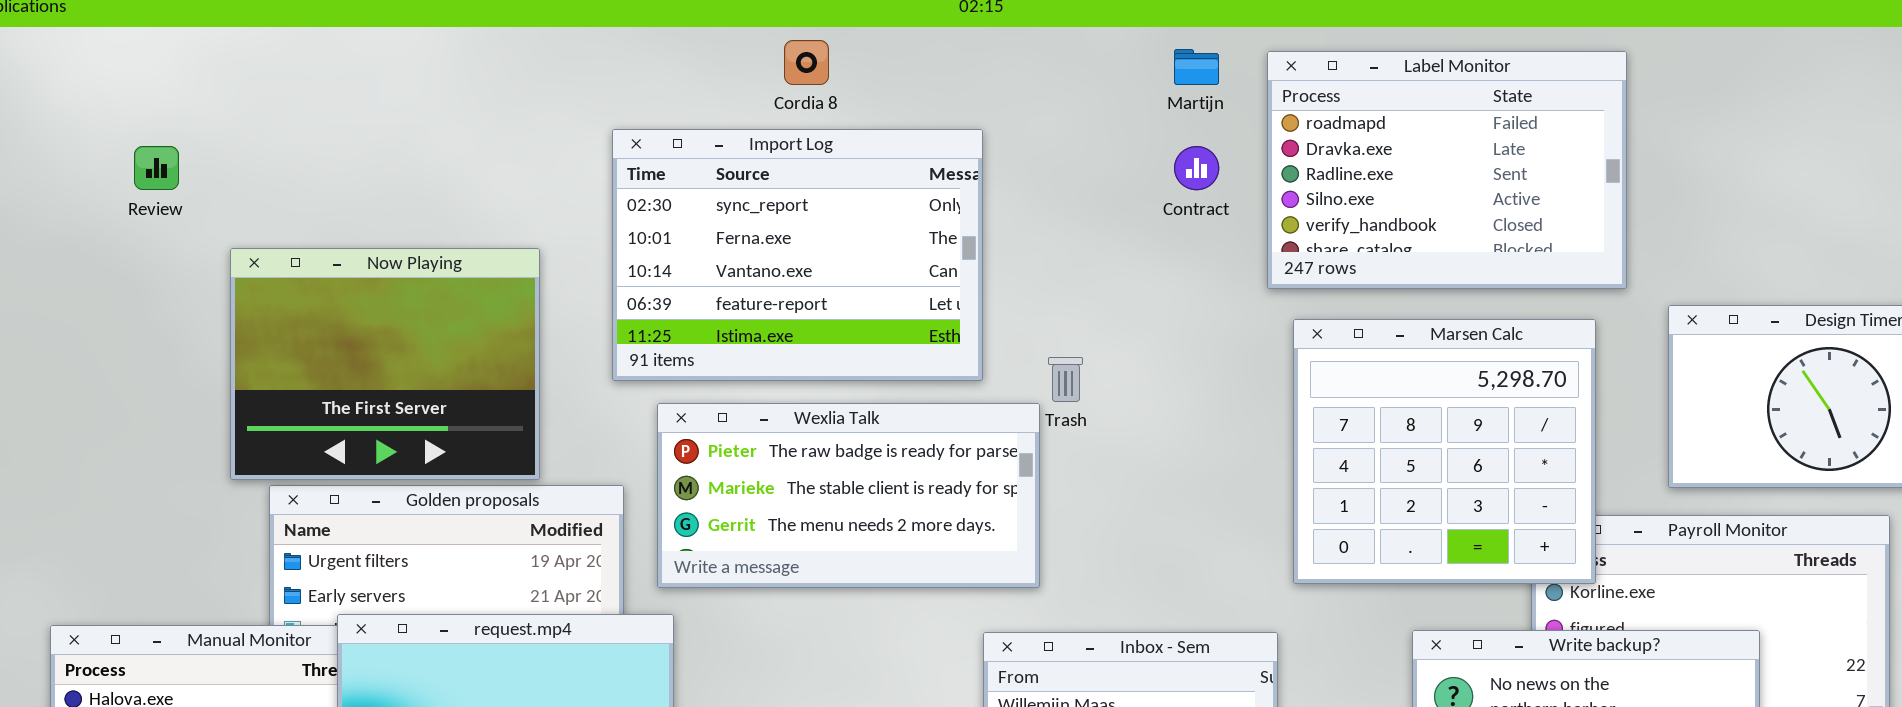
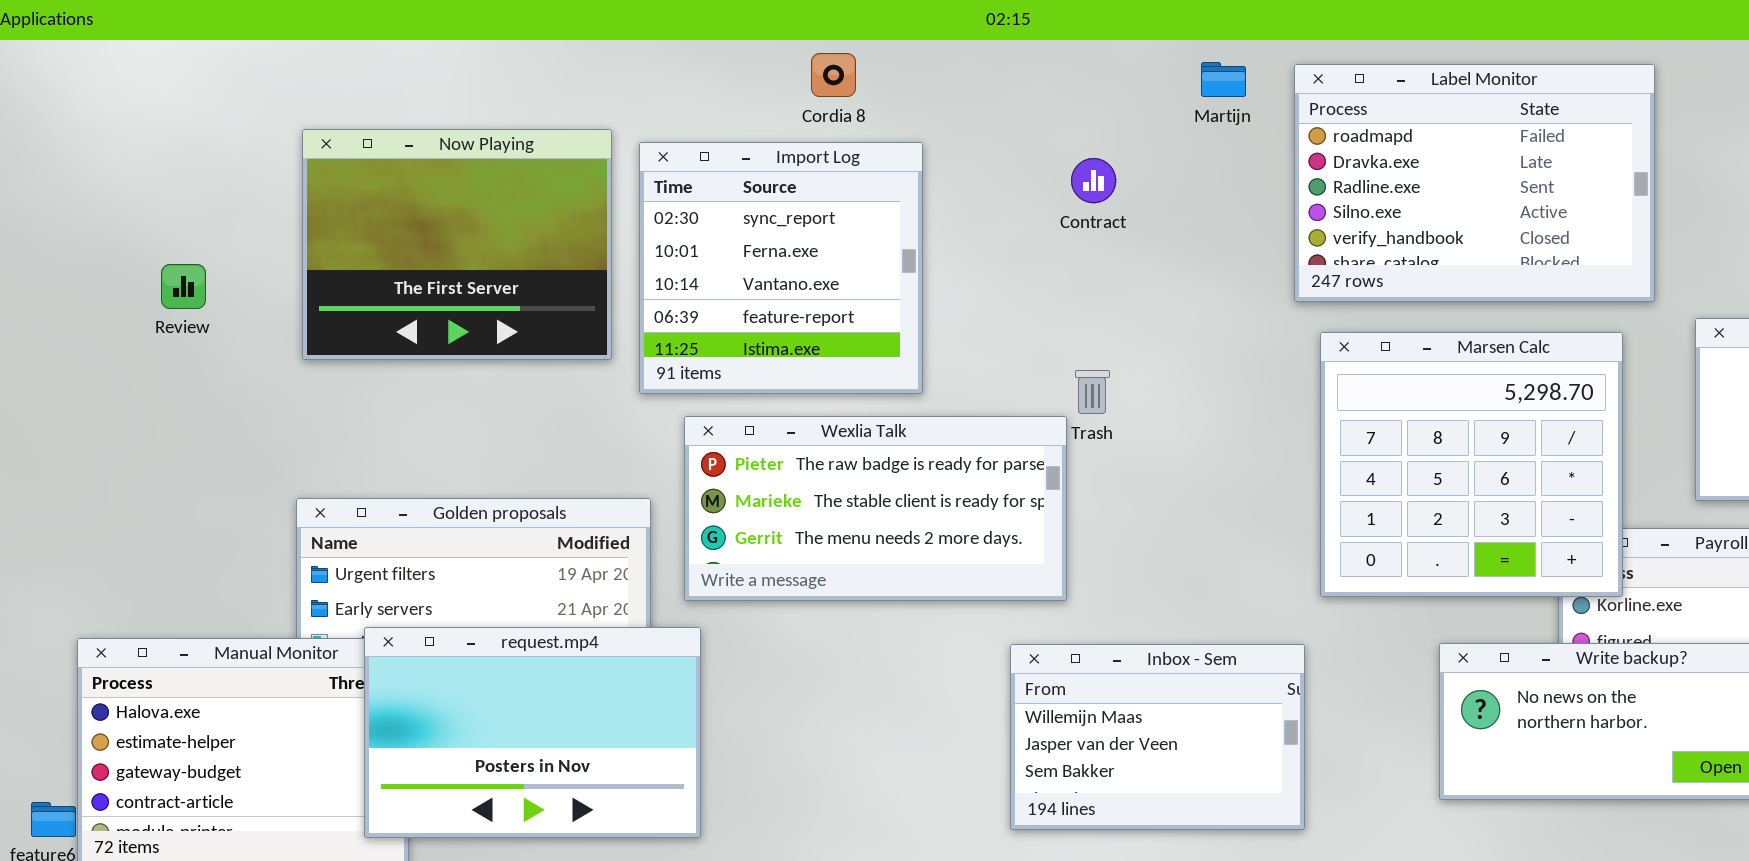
Import Log: [612,129,983,381] -> [639,142,923,394], resized
Review: [134,146,179,190] -> [161,264,206,309], moved
Contract: [1174,146,1219,190] -> [1071,158,1116,203], moved
Now Playing: [230,248,540,480] -> [302,129,612,360], moved

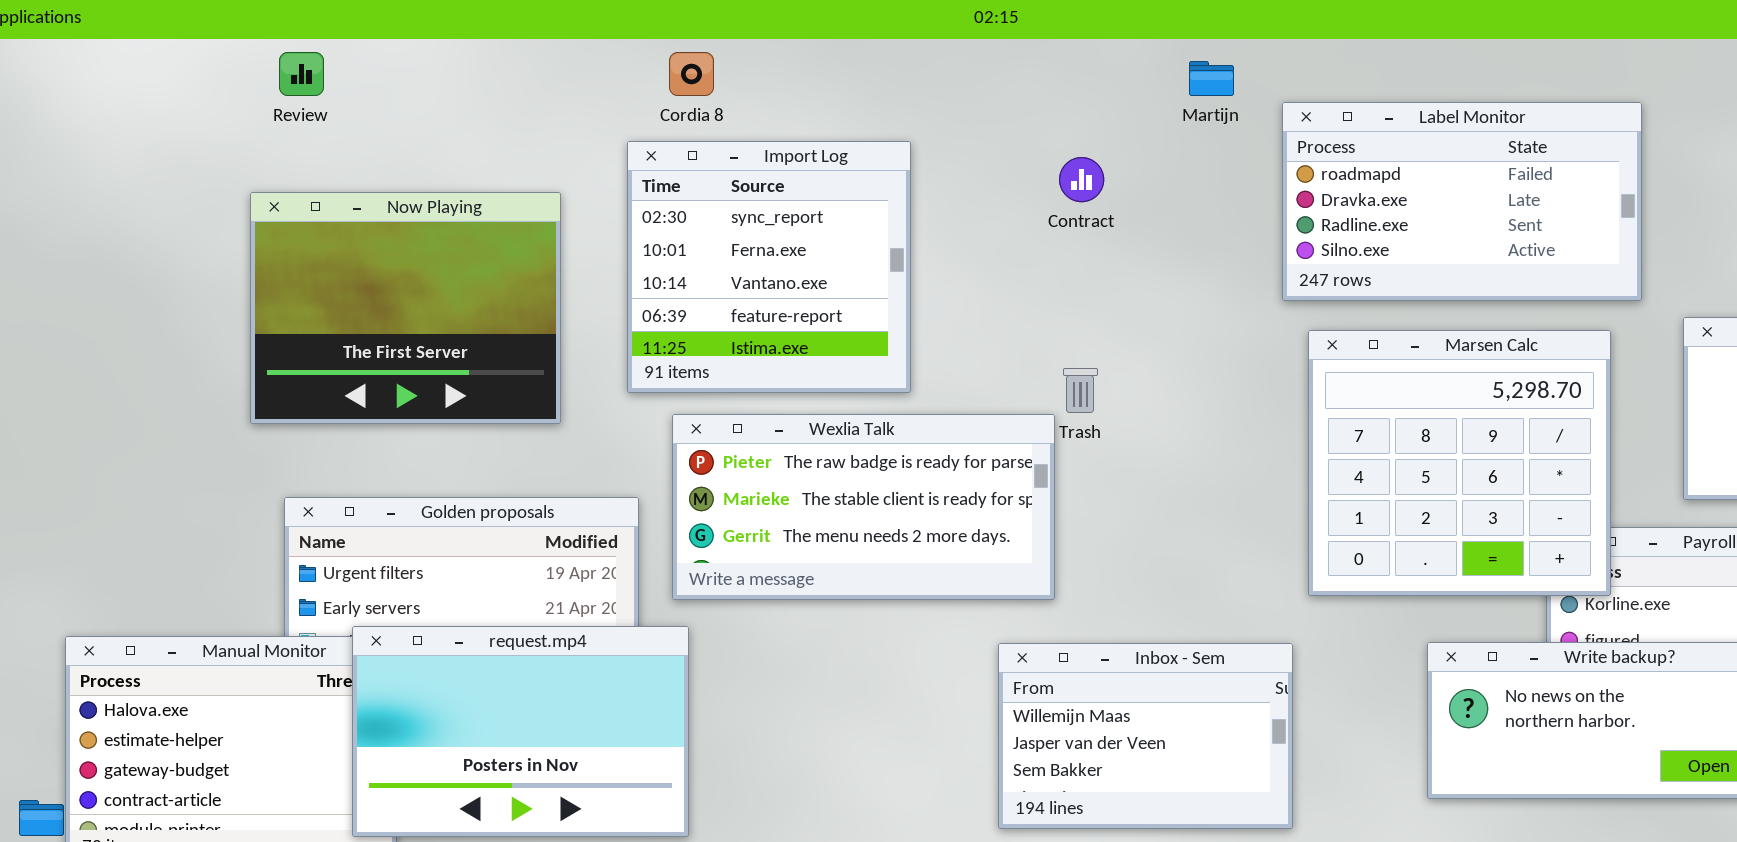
Cordia 8: [811,53,856,97] -> [669,52,714,96], moved
Label Monitor: [1294,64,1655,302] -> [1282,102,1642,301], resized
Now Playing: [302,129,612,360] -> [250,192,561,424], moved
Review: [161,264,206,309] -> [279,52,324,96], moved

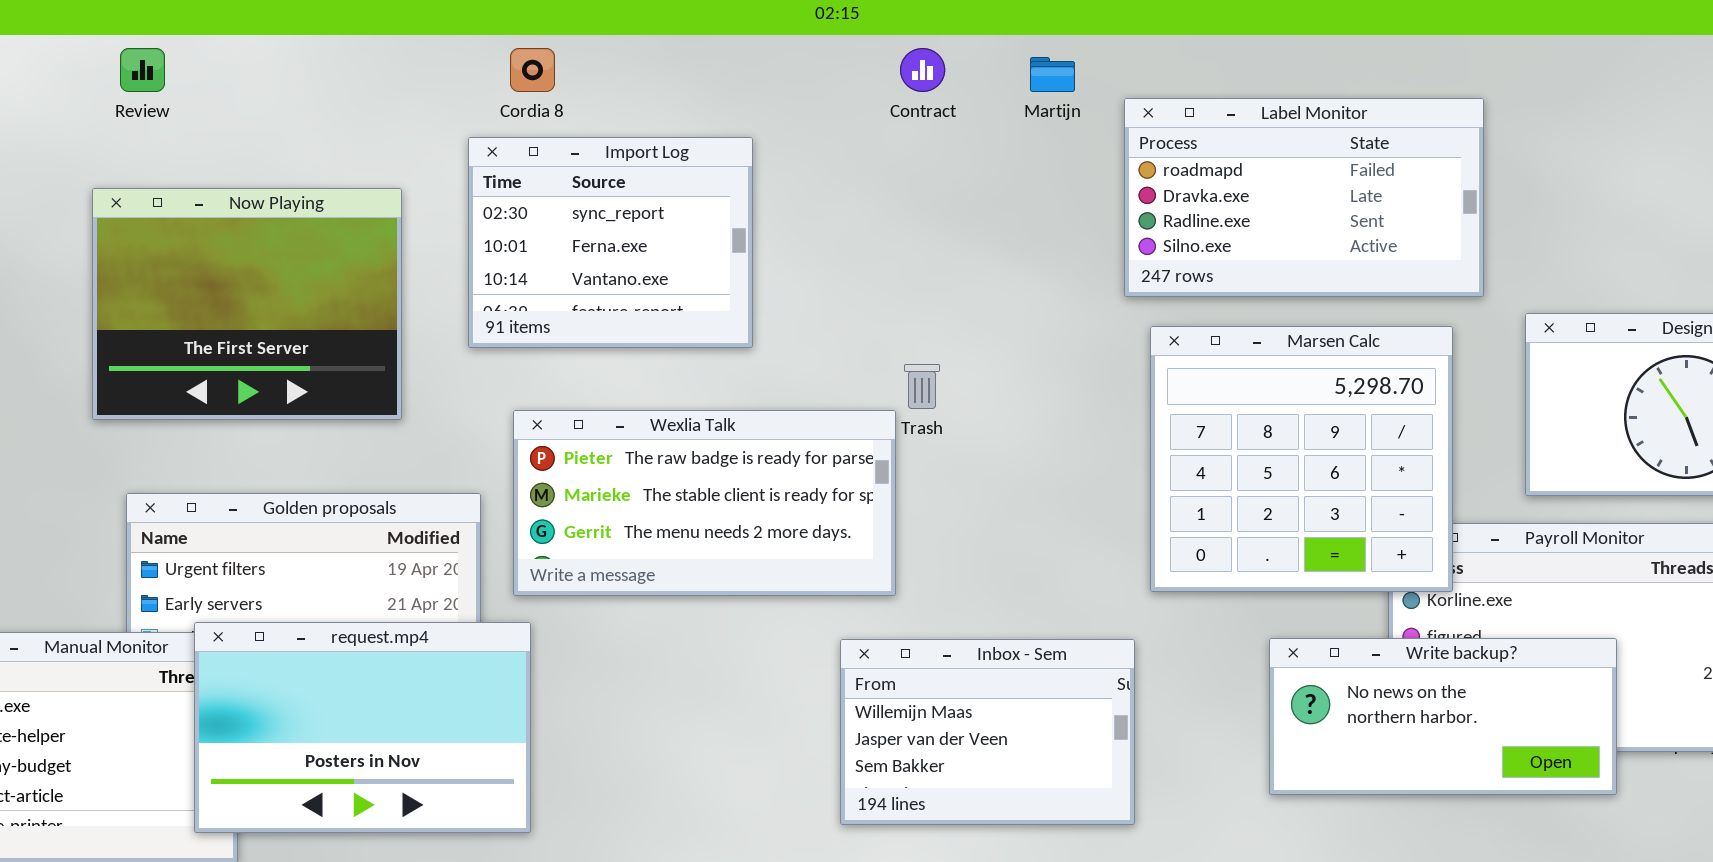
Import Log: [627,141,911,393] -> [468,137,753,348], resized
Contract: [1059,157,1104,202] -> [900,48,945,92], moved

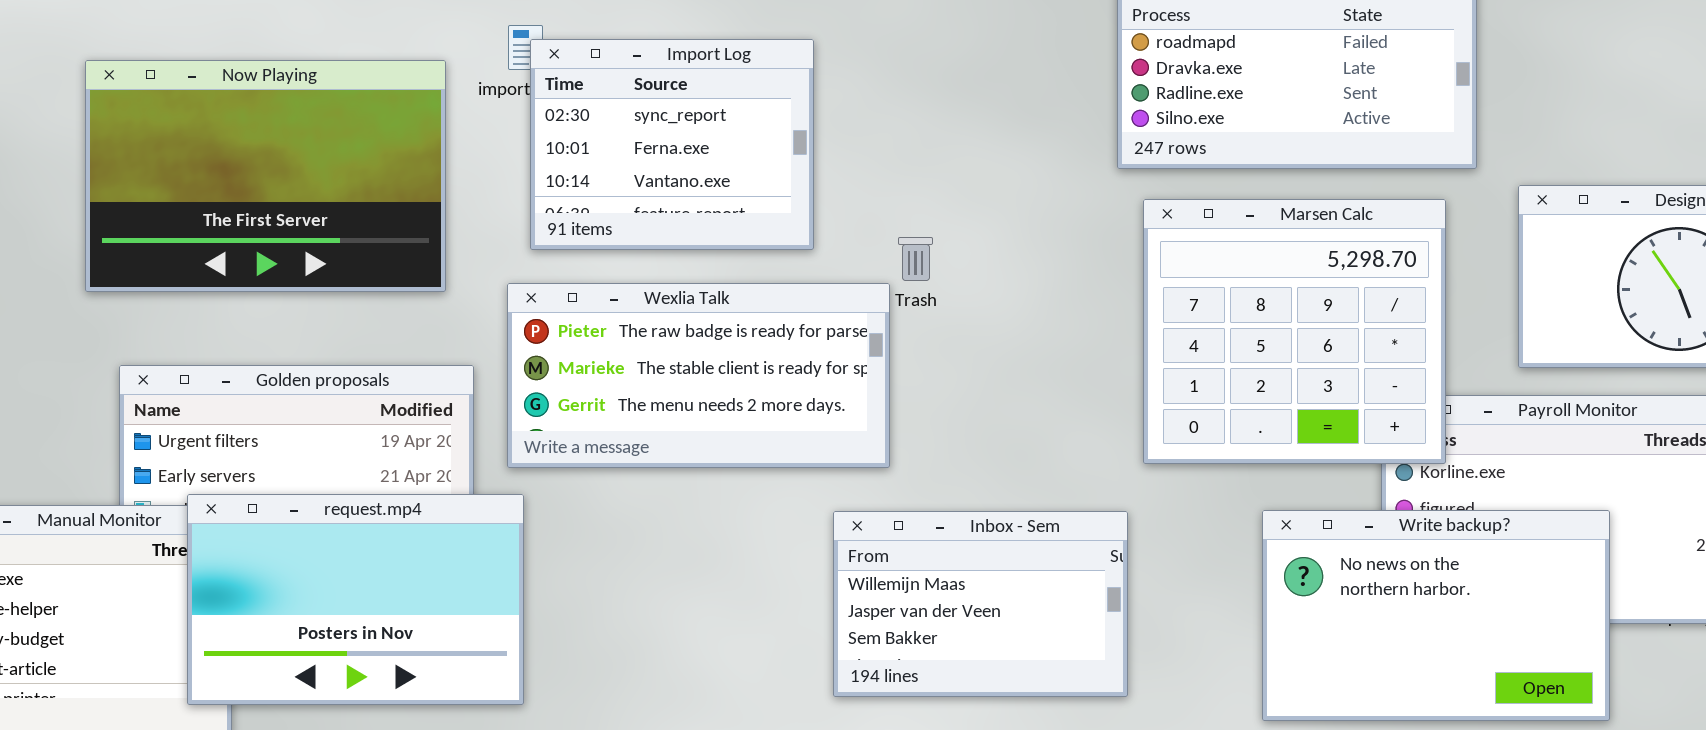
Import Log: [468,137,753,348] -> [530,39,814,250], moved
Now Playing: [92,188,402,420] -> [85,60,446,292], resized
Write backup?: [1269,638,1617,795] -> [1262,510,1610,721], resized

